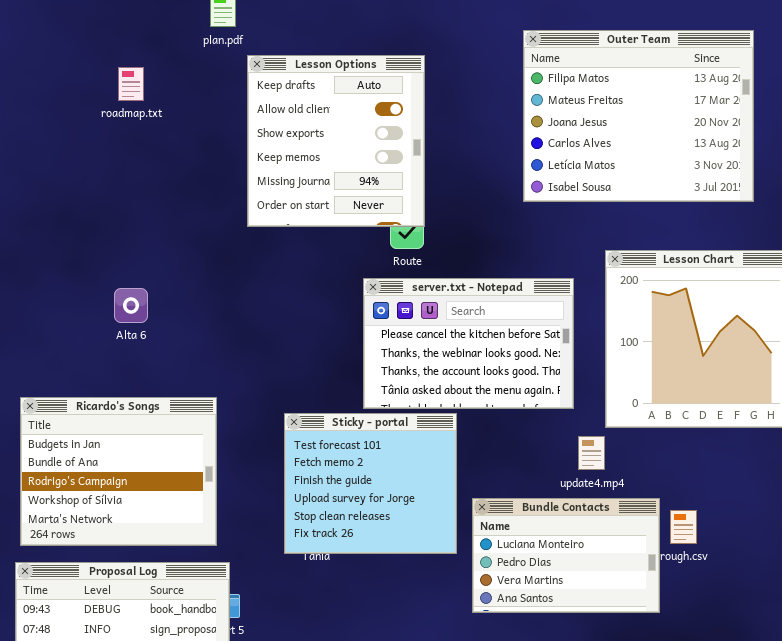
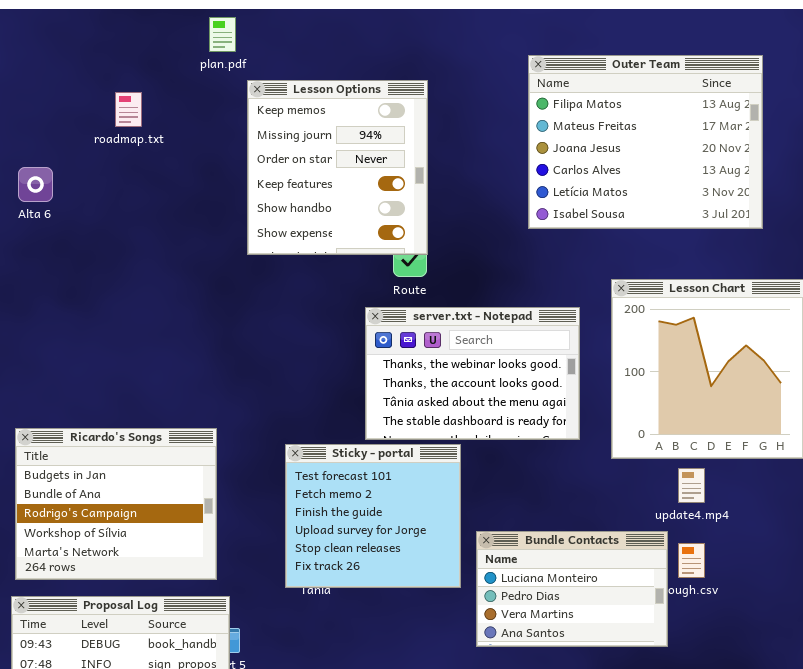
Lesson Options: [247,55,425,227] -> [247,80,428,255], scrolled down 3 rows
server.txt - Notepad: [363,278,574,409] -> [365,307,580,440], scrolled down 1 row
Alta 6: [114,288,148,323] -> [18,167,53,202], moved
update4.mp4: [578,436,605,470] -> [678,468,705,503], moved

